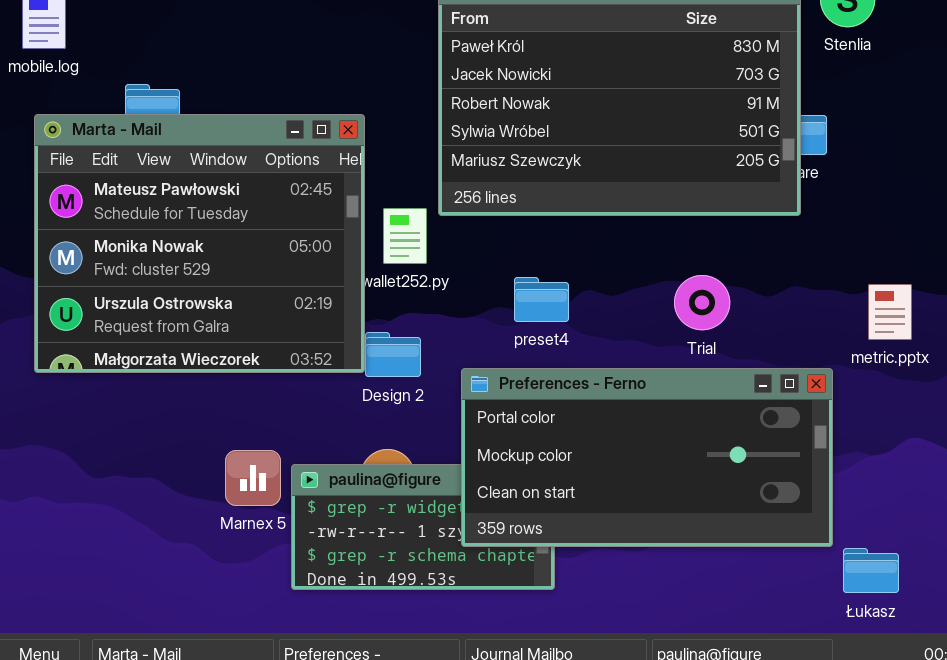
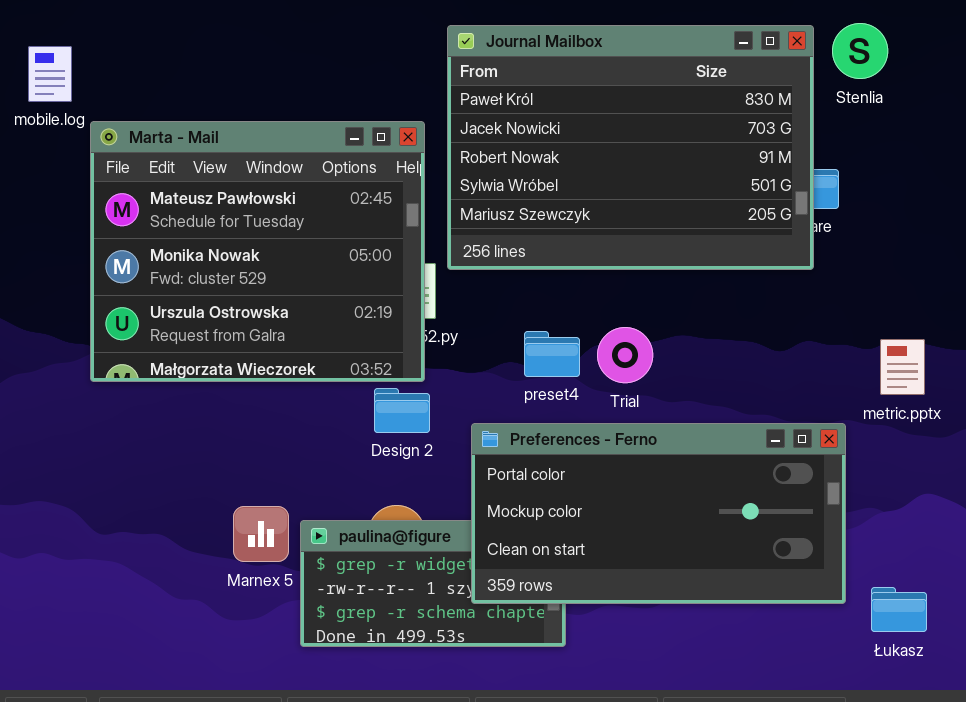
Marta - Mail: [34,114,365,373] -> [90,121,425,382], moved
Trial: [674,275,730,330] -> [597,327,653,383], moved
Łukasz: [843,548,899,593] -> [871,587,927,632], moved

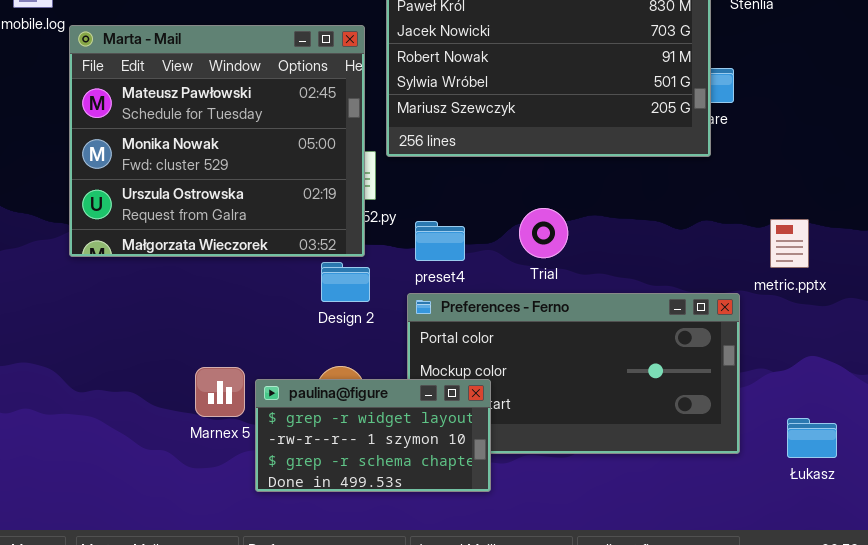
preset4: [524,331,580,377] -> [415,221,465,261], moved
paulina@figure: [300,520,566,647] -> [255,379,491,492], raised
Łukasz: [871,587,927,632] -> [787,418,837,458], moved

